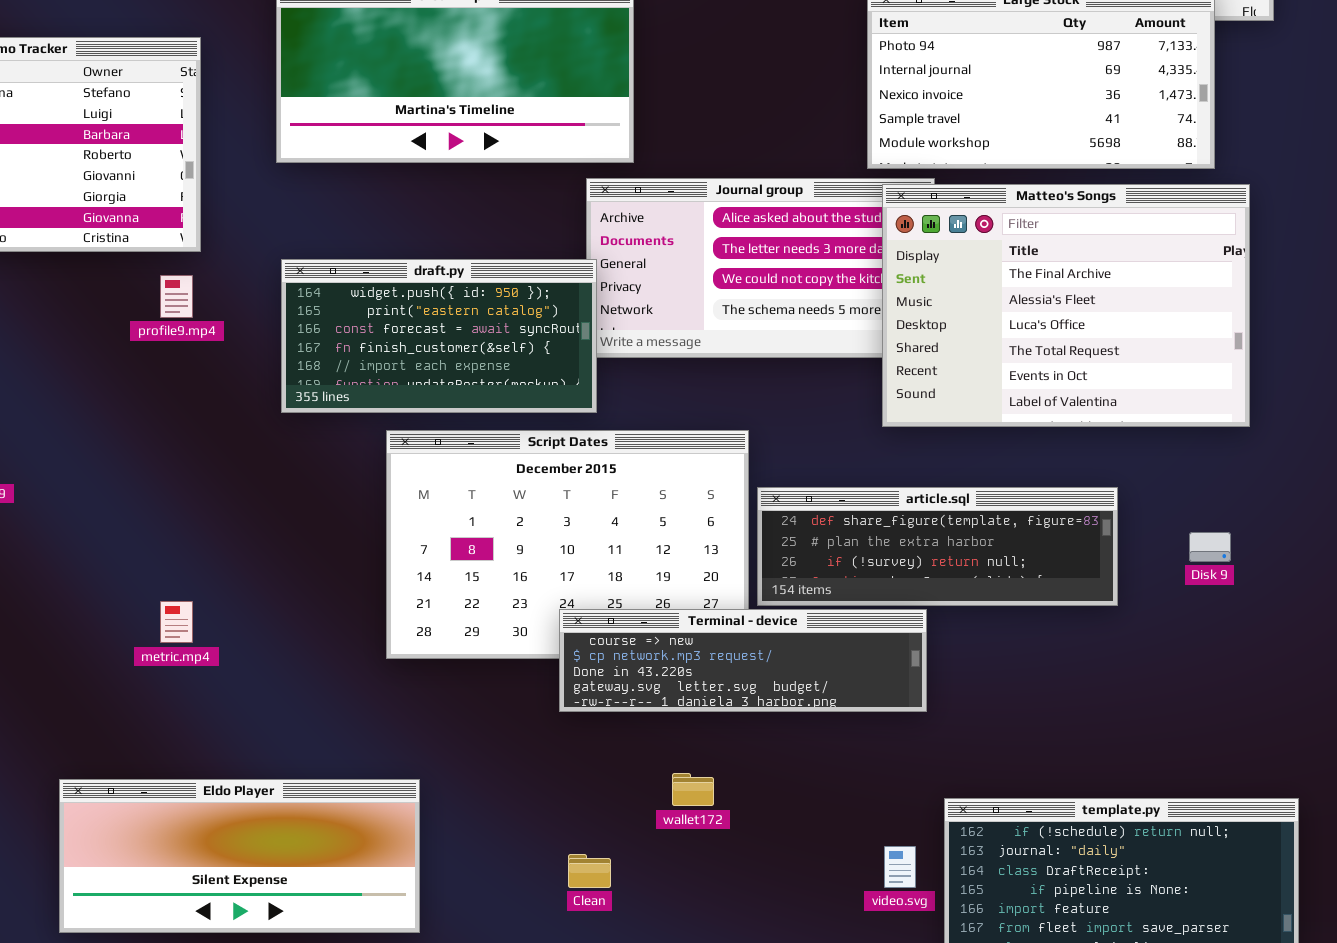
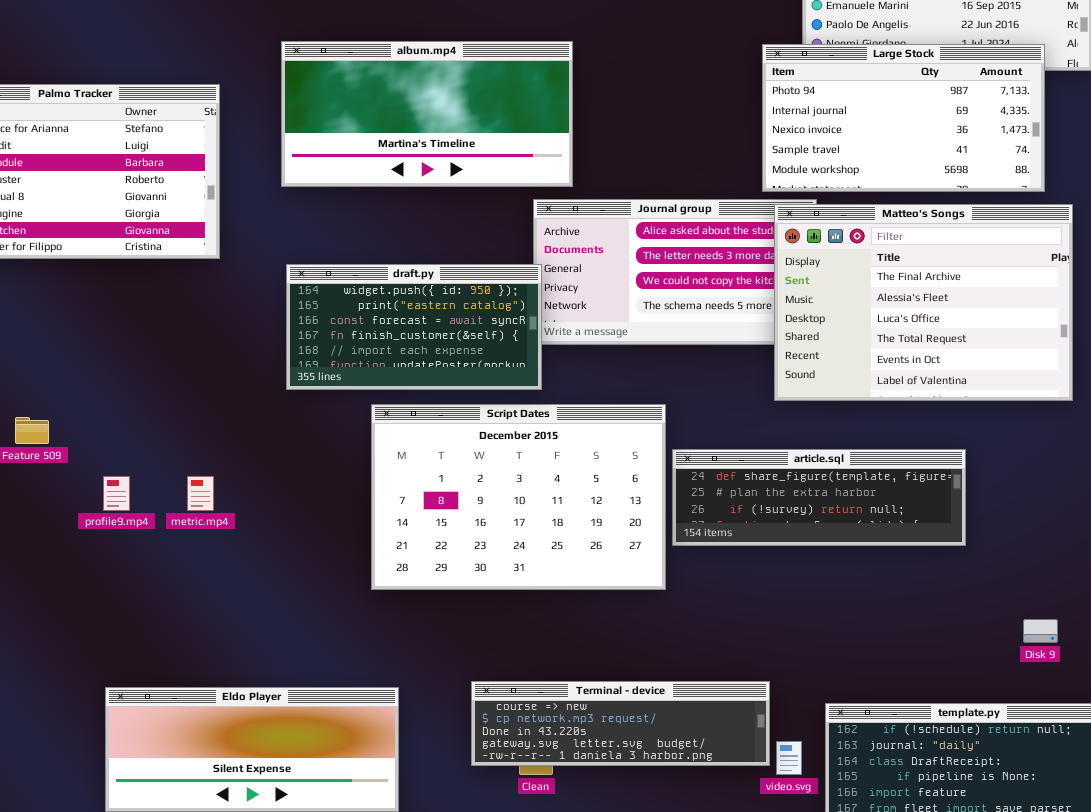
profile9.mp4: [160,275,193,318] -> [103,476,130,511], moved
Disk 9: [1189,532,1231,562] -> [1023,619,1058,643], moved
metric.mp4: [160,601,193,643] -> [187,476,214,511], moved
Terminal - device: [559,609,927,712] -> [471,681,770,766], moved

